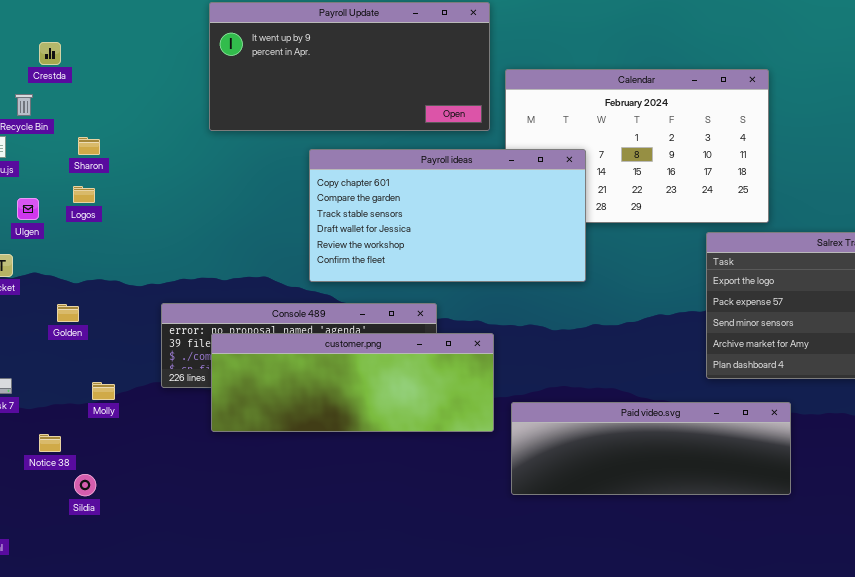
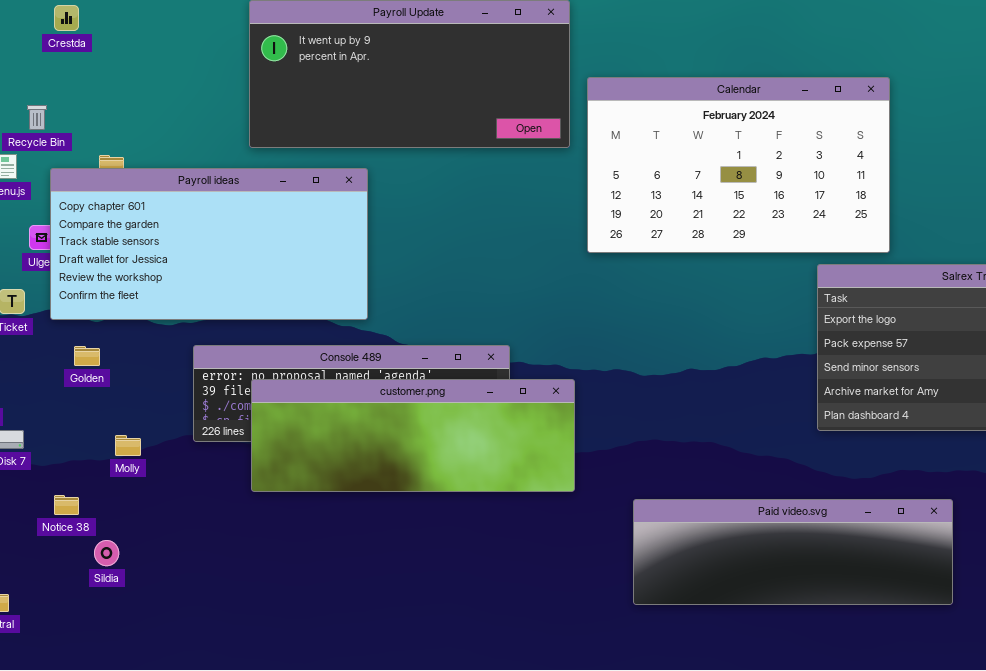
Crestda: [39,42,61,65] -> [54,5,79,31], moved
Payroll ideas: [309,149,586,282] -> [50,168,368,320], moved
Paid video.svg: [511,402,791,495] -> [633,499,953,605], moved

